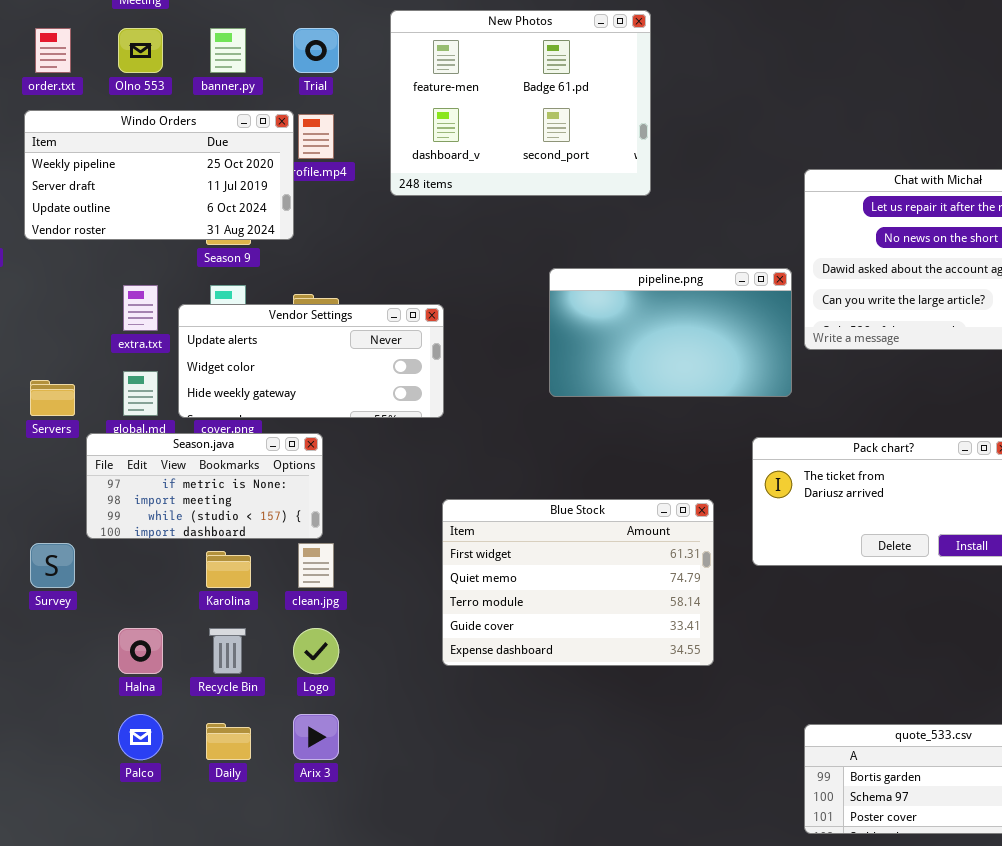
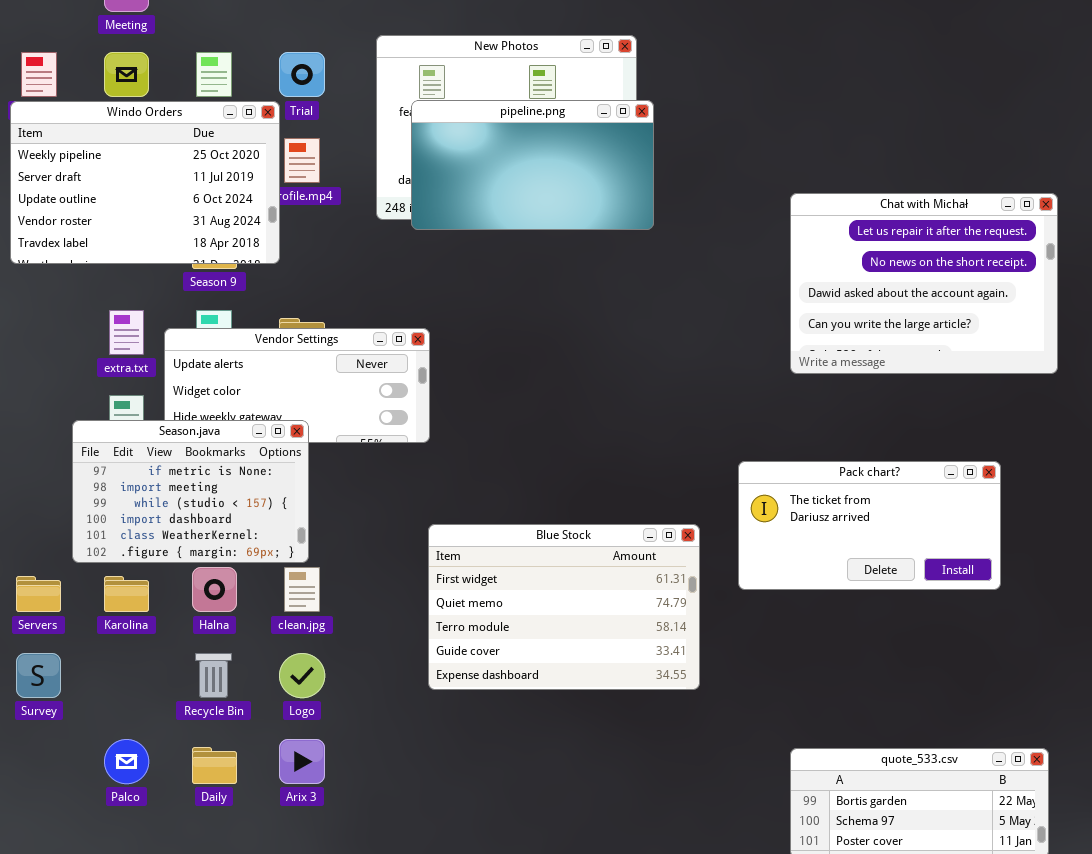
Windo Orders: [24,110,294,240] -> [10,101,280,264], resized
pipeline.png: [549,268,792,397] -> [411,100,654,230], moved
Servers: [30,380,75,416] -> [16,576,61,612], moved
Season.java: [86,433,323,539] -> [72,420,309,563], resized
Survey: [30,543,75,588] -> [16,653,61,698], moved
Karolina: [206,551,251,588] -> [104,576,149,612], moved
Halna: [118,628,163,674] -> [192,567,237,612], moved

